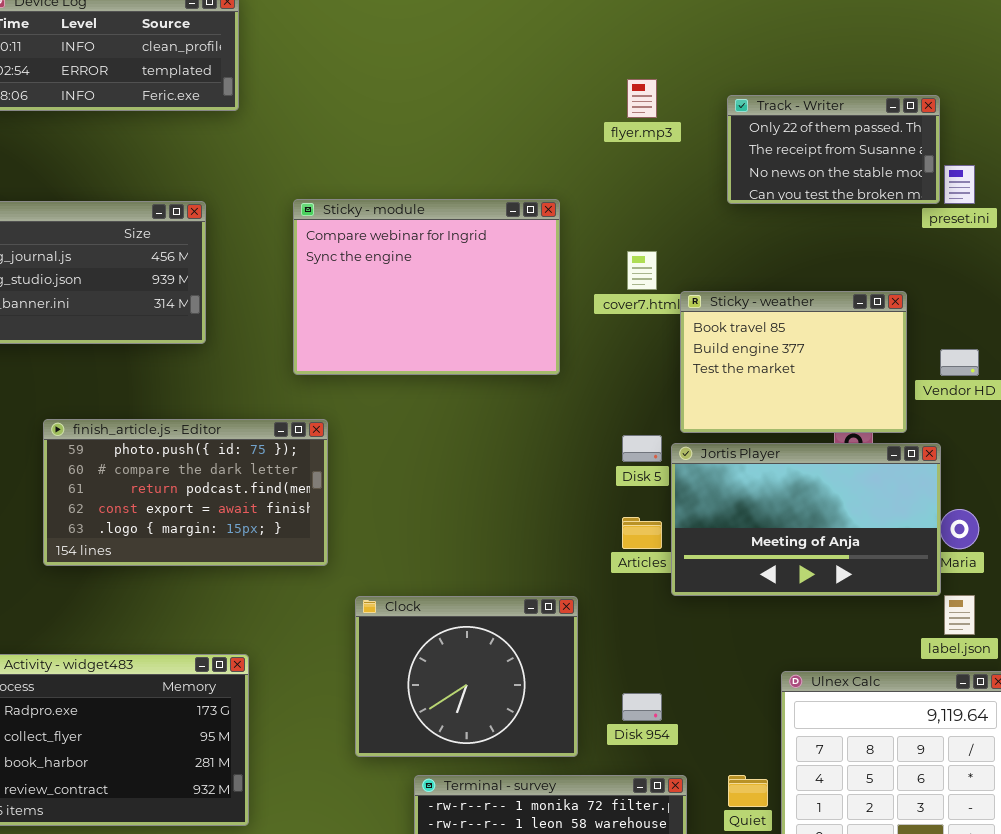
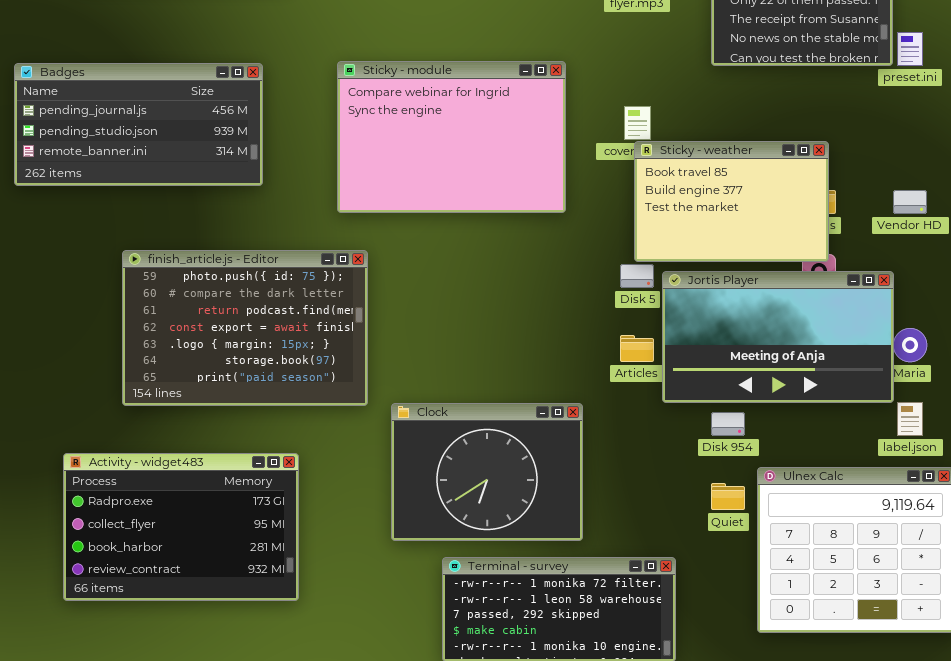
Sticky - weather: [680,291,907,433] -> [634,141,829,262], moved
finish_article.js - Editor: [43,419,328,566] -> [122,250,368,406], resized
Disk 954: [622,693,662,721] -> [711,412,745,436], moved
Quiet: [728,775,768,807] -> [711,483,745,510], moved

